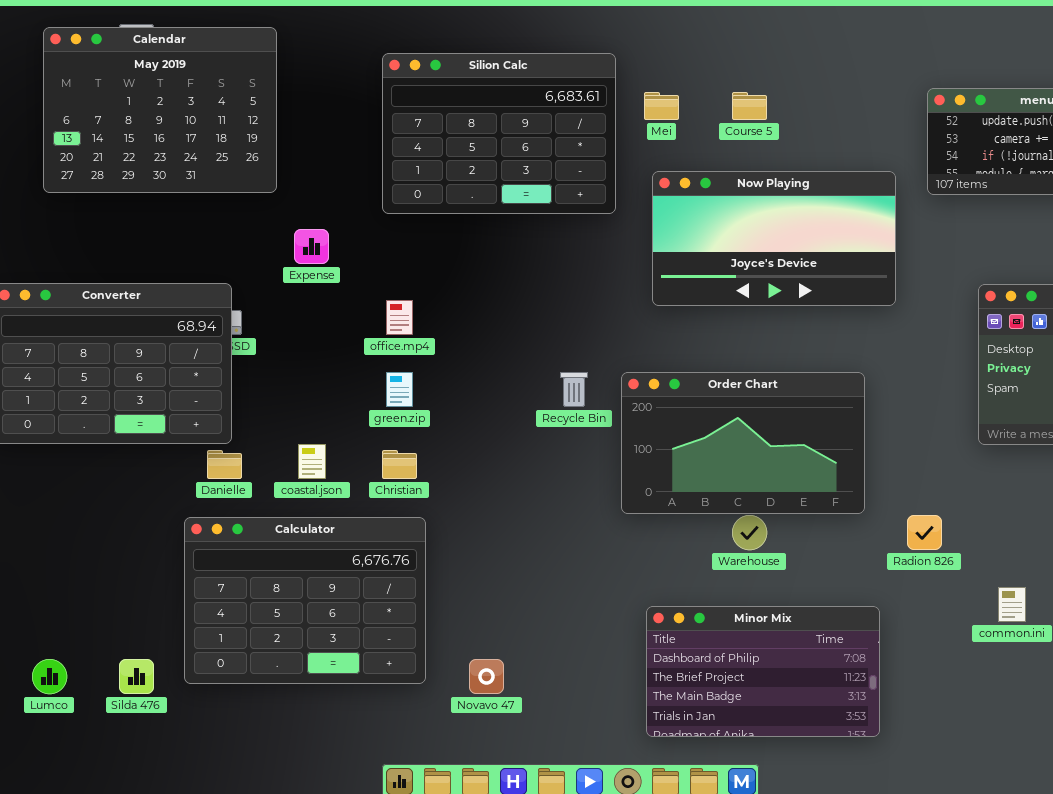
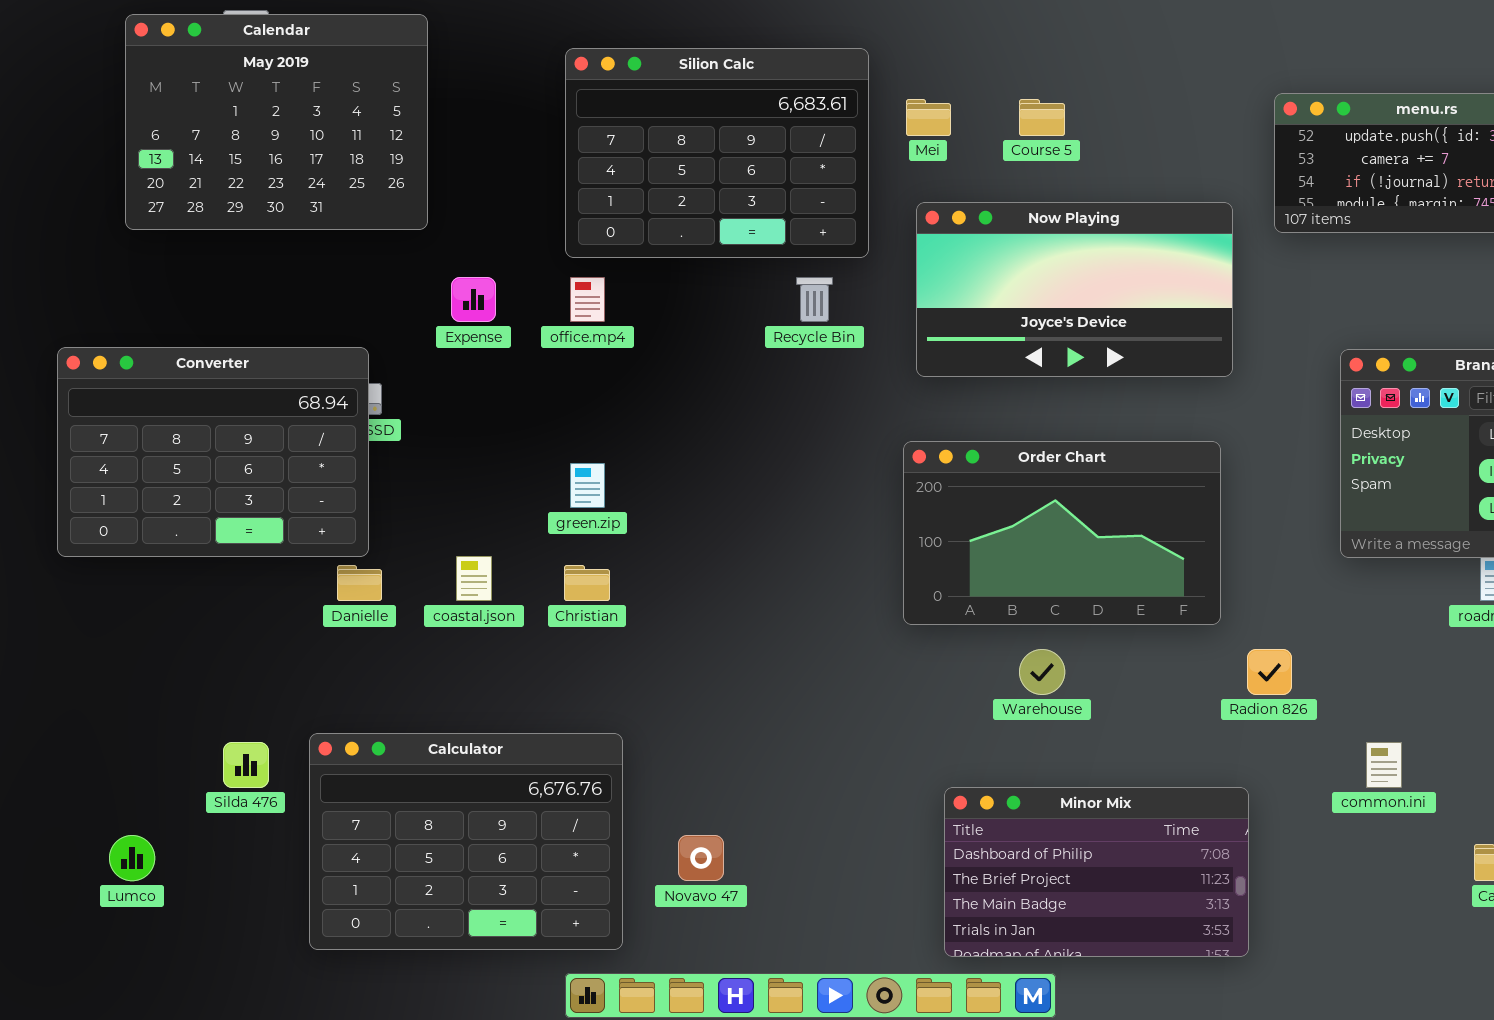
office.mp4: [386,300,413,335] -> [570,277,605,322], moved
Recycle Bin: [560,372,588,407] -> [796,277,833,322], moved
Order Chart: [621,372,865,514] -> [903,441,1221,625], moved
Calculator: [184,517,426,684] -> [309,733,623,950], moved
Minor Mix: [646,606,880,737] -> [944,787,1249,957], moved
Silda 476: [119,659,154,694] -> [223,742,269,788], moved

